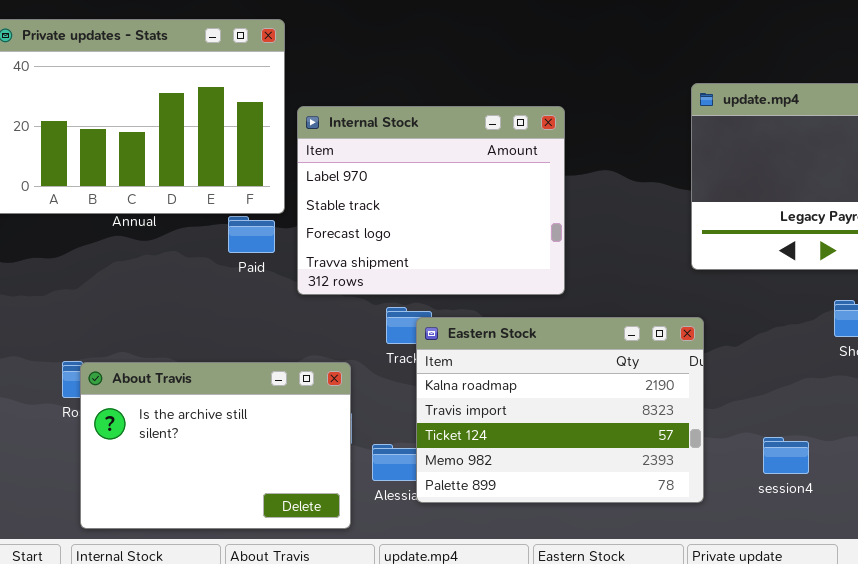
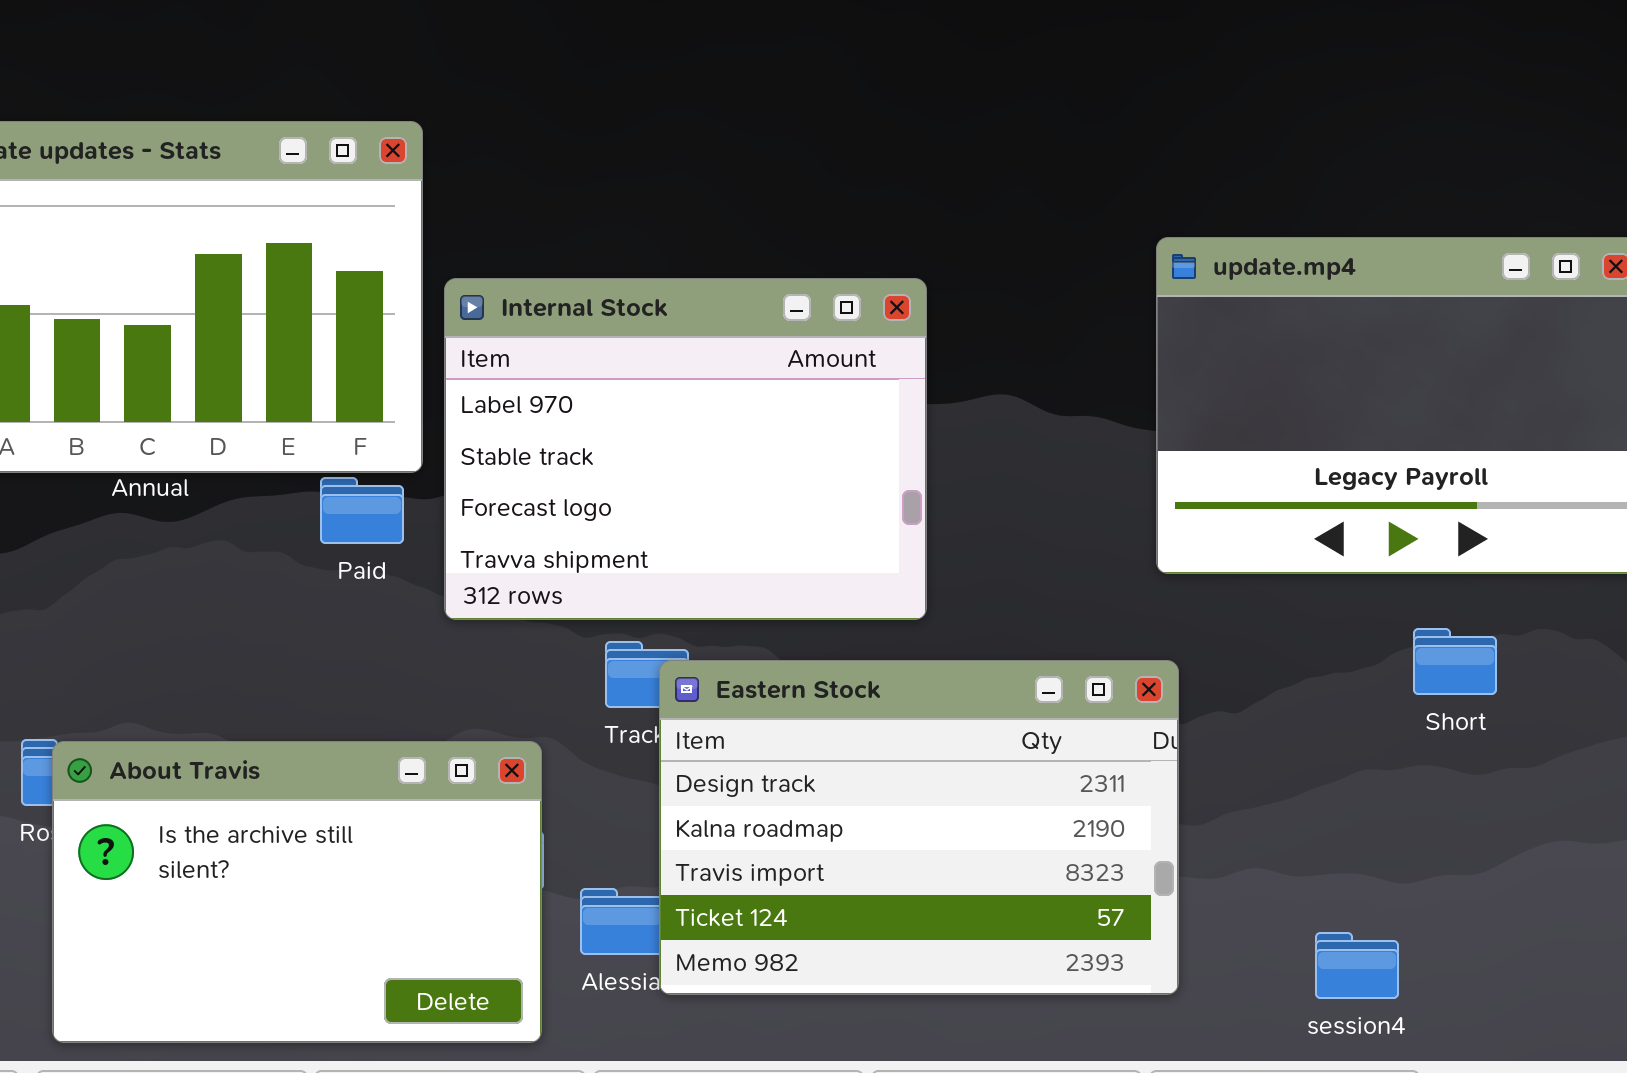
Eastern Stock: [416,317,704,503] -> [659,660,1179,995], scrolled up 1 row
session4: [763,437,809,474] -> [1315,932,1399,999], moved

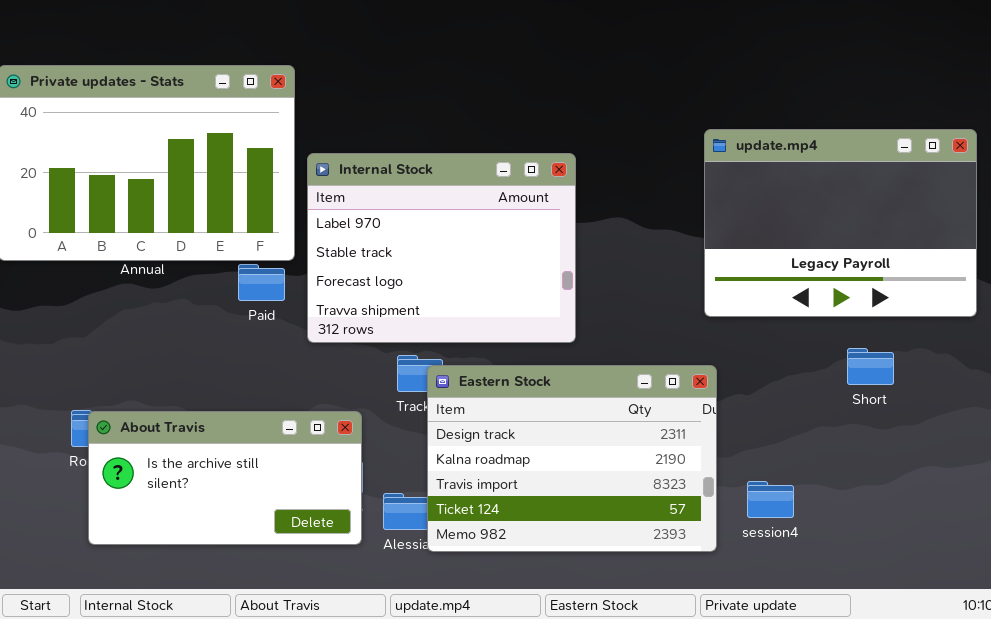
About Travis: [52,741,542,1043] -> [88,411,362,545], resized
session4: [1315,932,1399,999] -> [747,481,794,518], moved

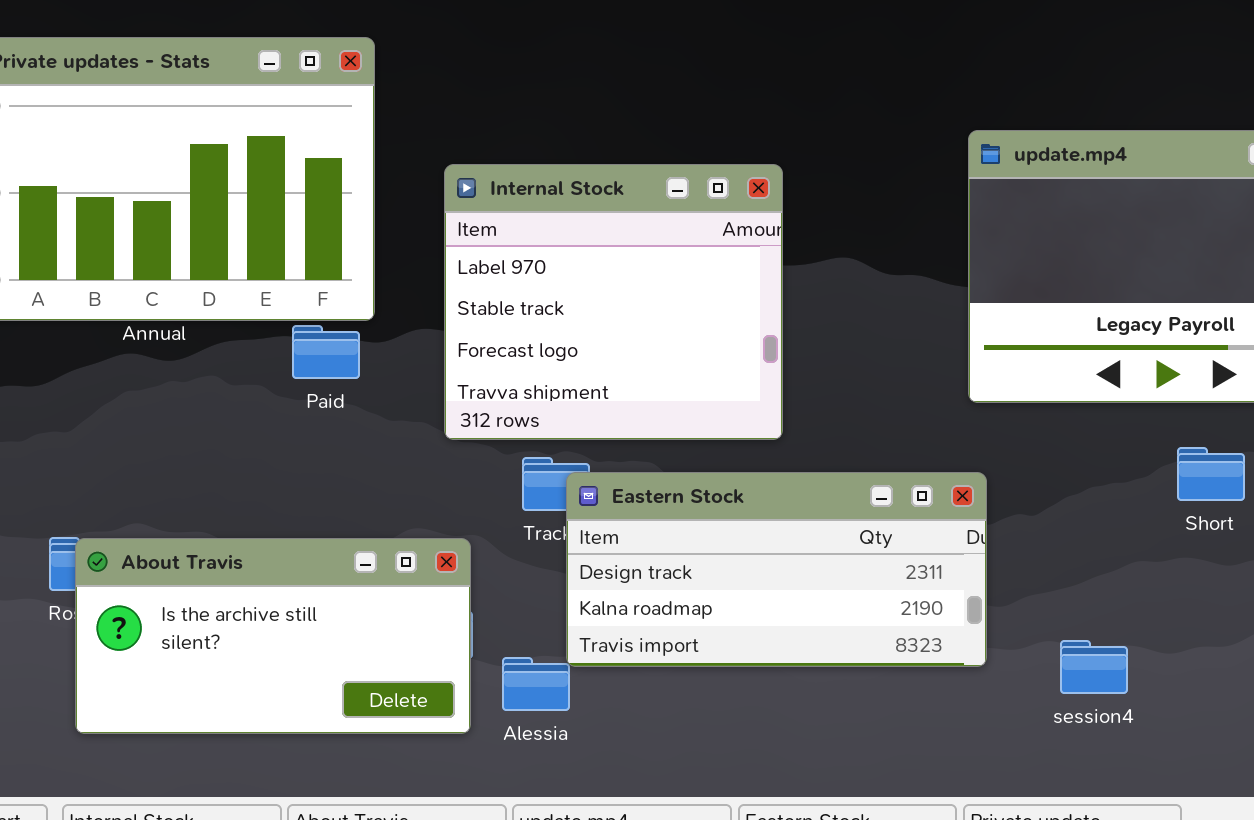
Internal Stock: [307,153,576,343] -> [444,164,783,440], resized
Eastern Stock: [427,365,717,552] -> [566,472,987,667], resized
session4: [747,481,794,518] -> [1060,640,1128,694], moved

